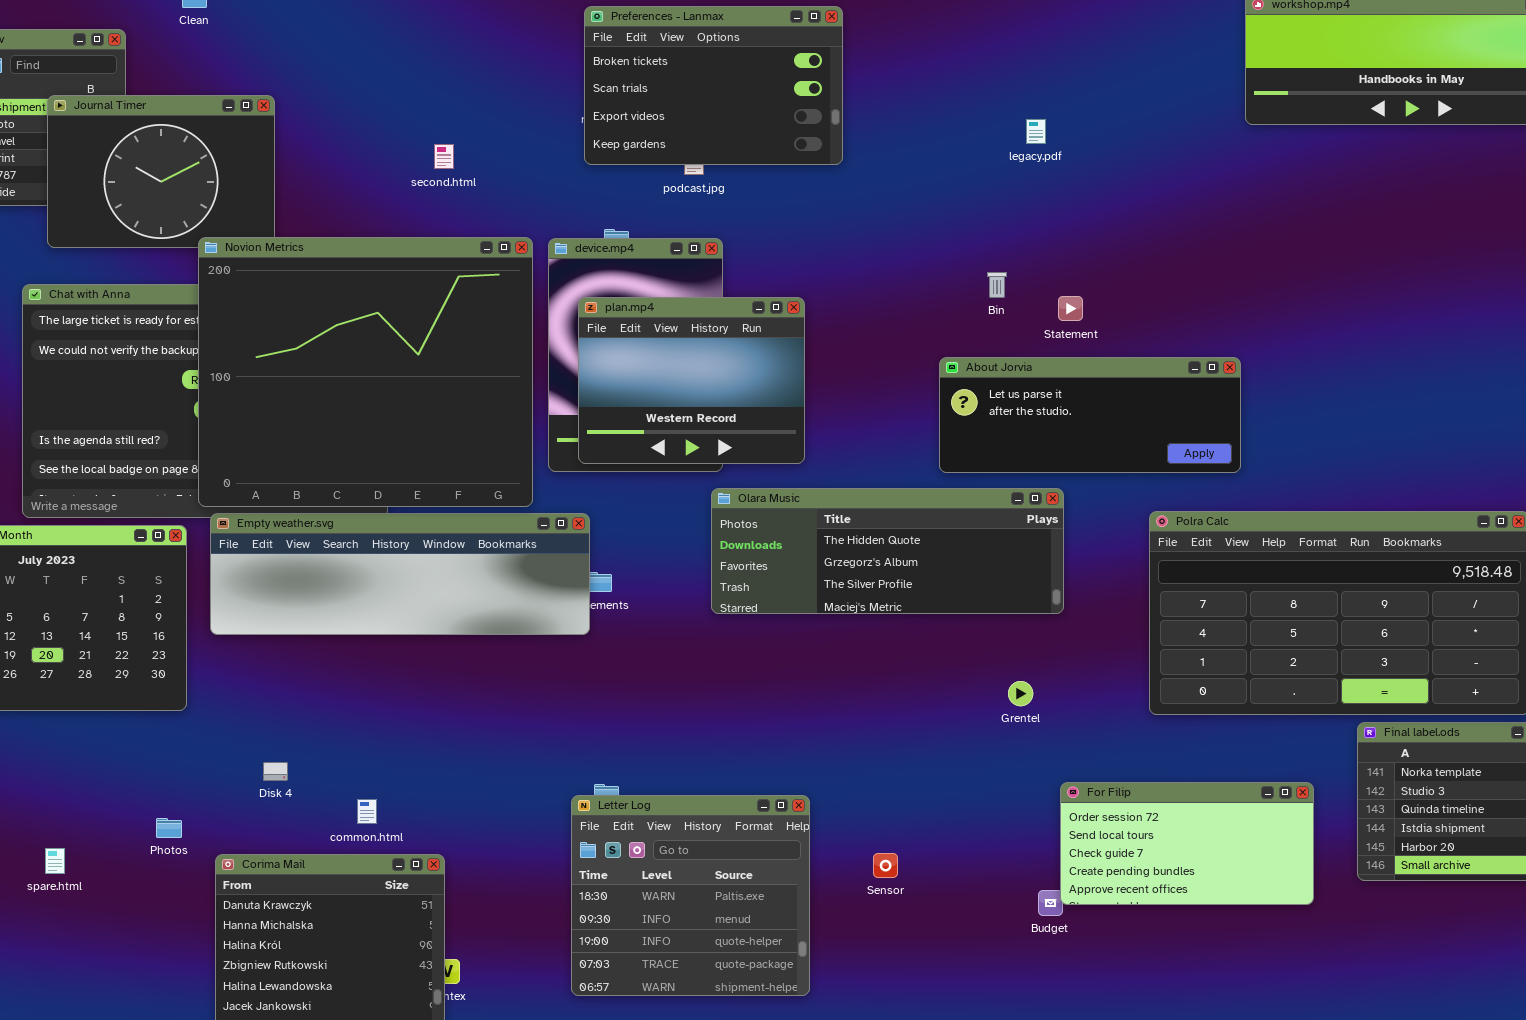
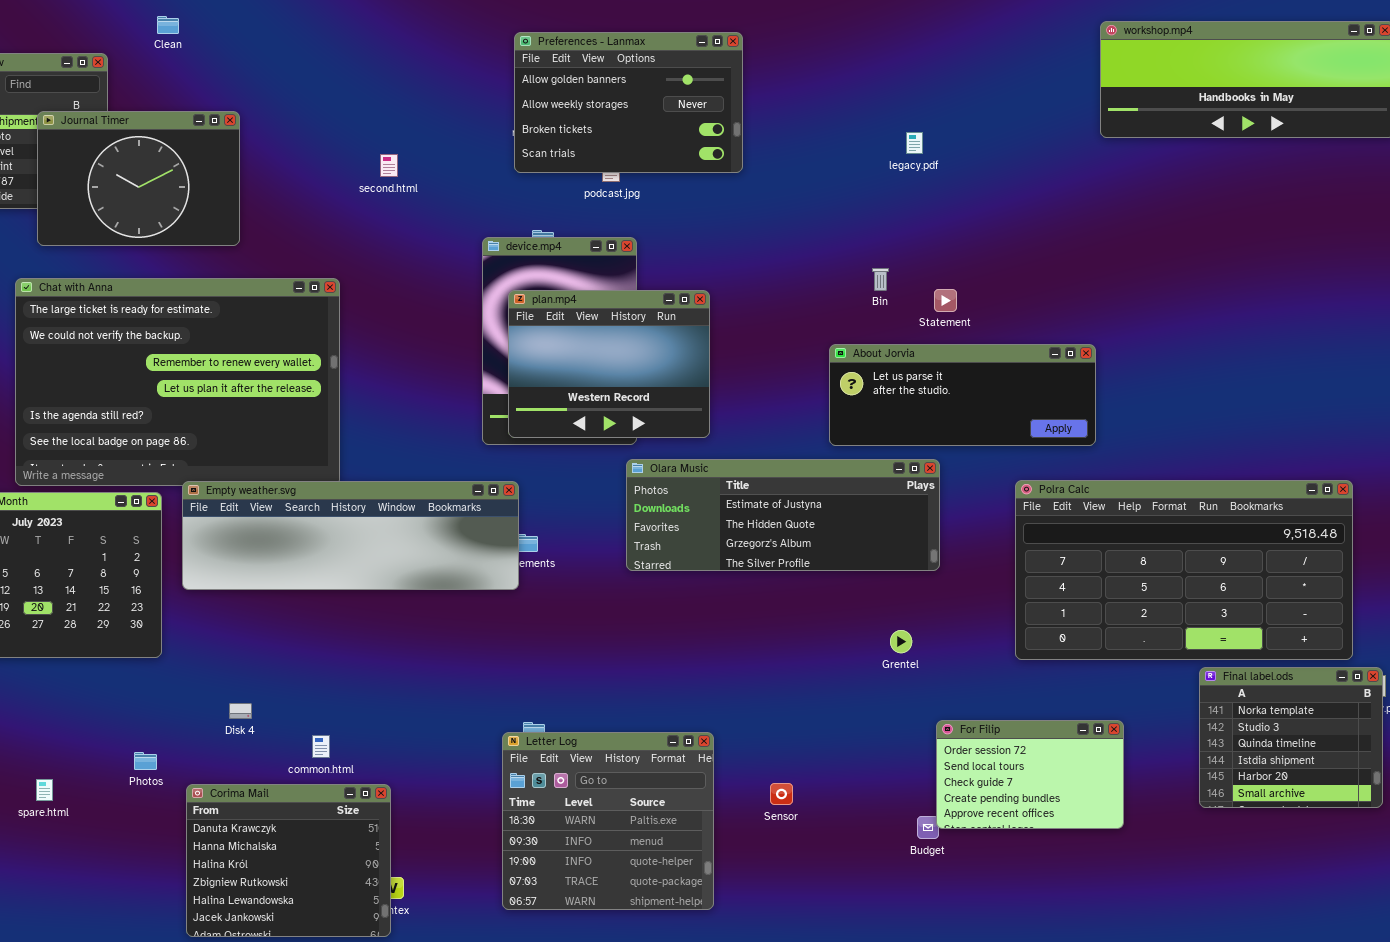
Preferences - Lanmax: [584,6,843,165] -> [514,32,743,173], scrolled up 2 rows
Novion Metrics: [198,237,533,507] -> none, closed
Olara Music: [711,488,1064,614] -> [626,459,940,571], scrolled up 1 row
For Filip: [1060,782,1314,905] -> [936,720,1124,829], resized

